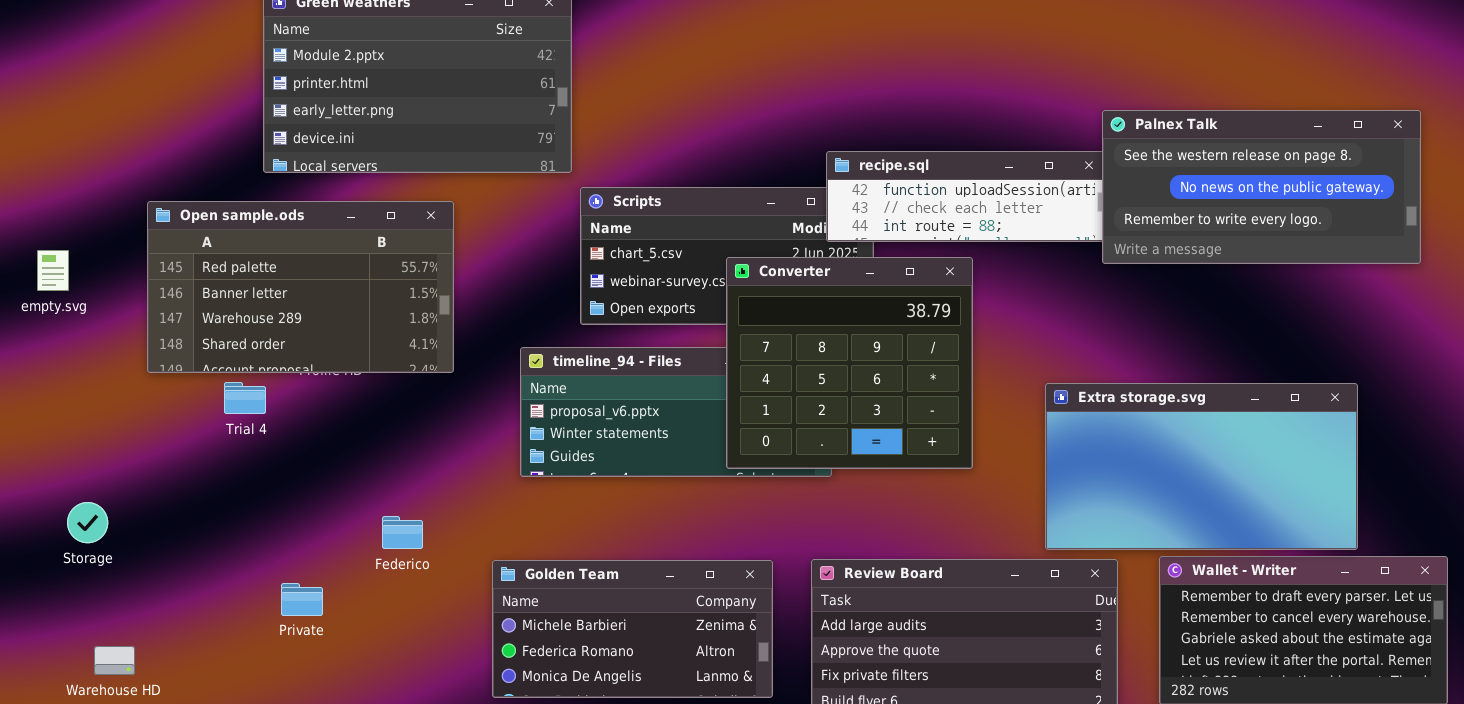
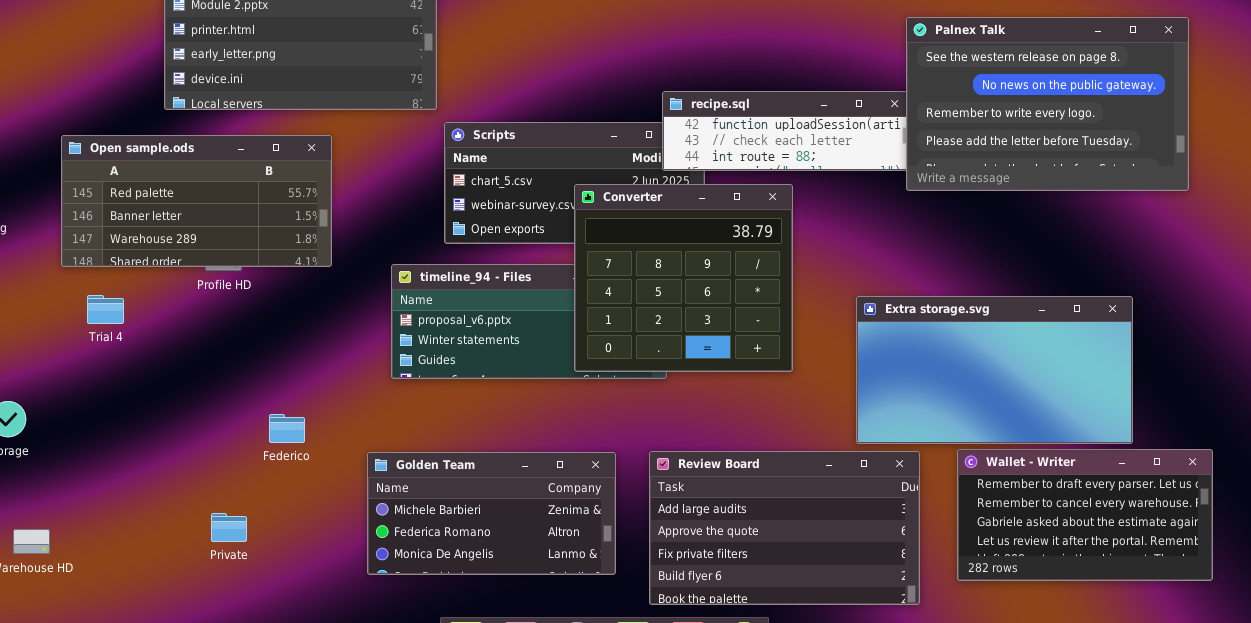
Palnex Talk: [1102,110,1421,264] -> [906,17,1189,191], resized
Open sample.ods: [147,201,454,373] -> [61,135,332,267], resized
Trial 4: [224,382,266,414] -> [87,295,124,324], moved
Private: [281,583,323,616] -> [211,513,247,542], moved

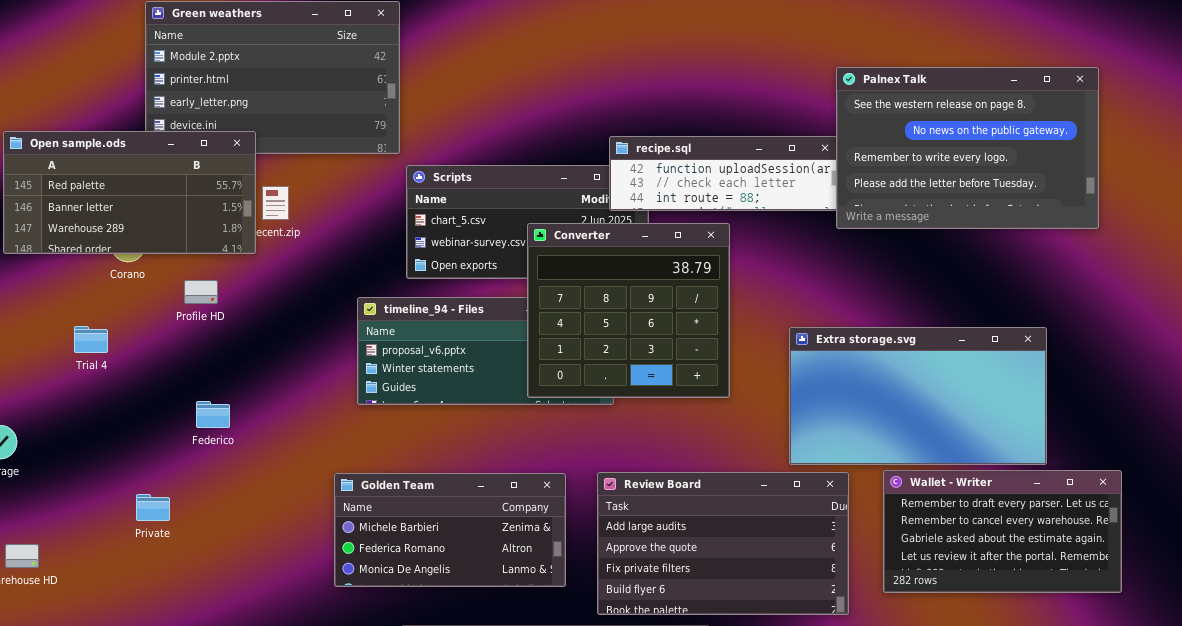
Open sample.ods: [61,135,332,267] -> [3,131,256,254], moved
Federico: [269,414,305,443] -> [196,401,230,428], moved
Private: [211,513,247,542] -> [136,494,170,521], moved

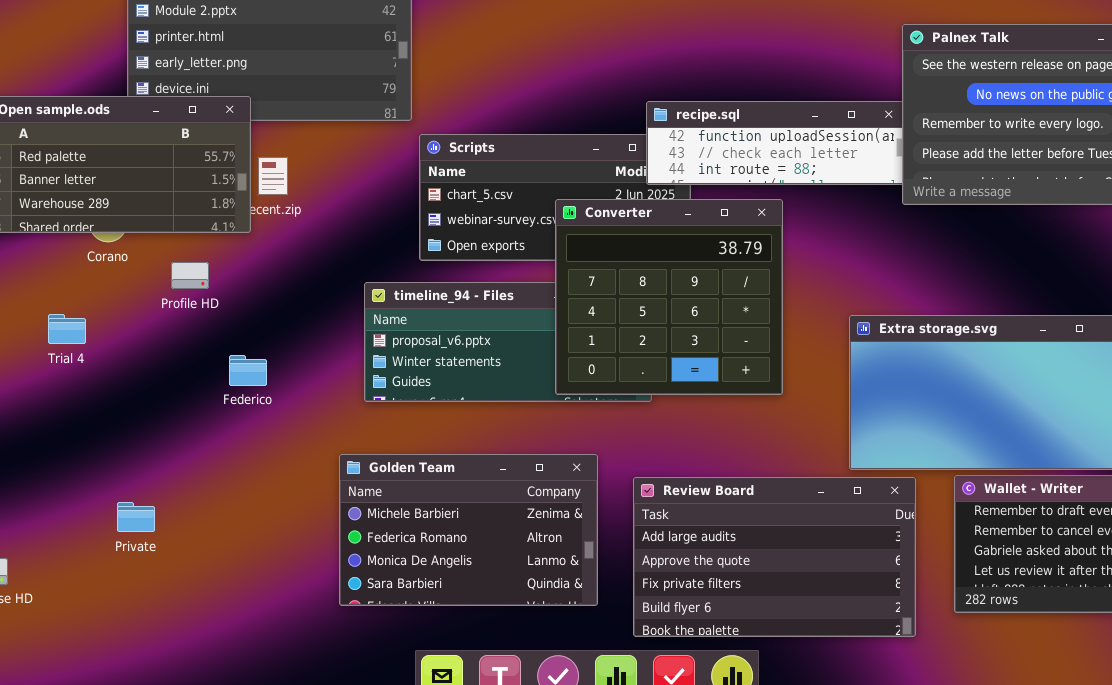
Federico: [196,401,230,428] -> [229,355,267,386], moved
Golden Team: [334,473,566,587] -> [339,454,598,606], resized

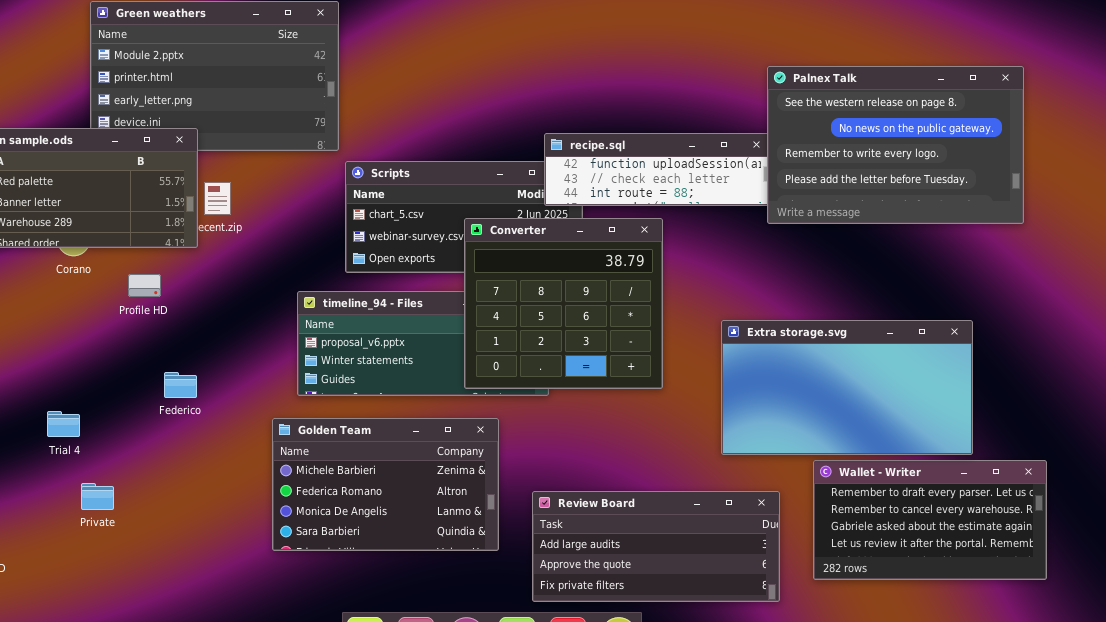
Trial 4: [48,314,86,344] -> [47,411,80,437], moved
Federico: [229,355,267,386] -> [164,372,197,398], moved
Golden Team: [339,454,598,606] -> [272,418,499,551], moved
Review Board: [633,477,916,637] -> [532,491,780,602], resized

